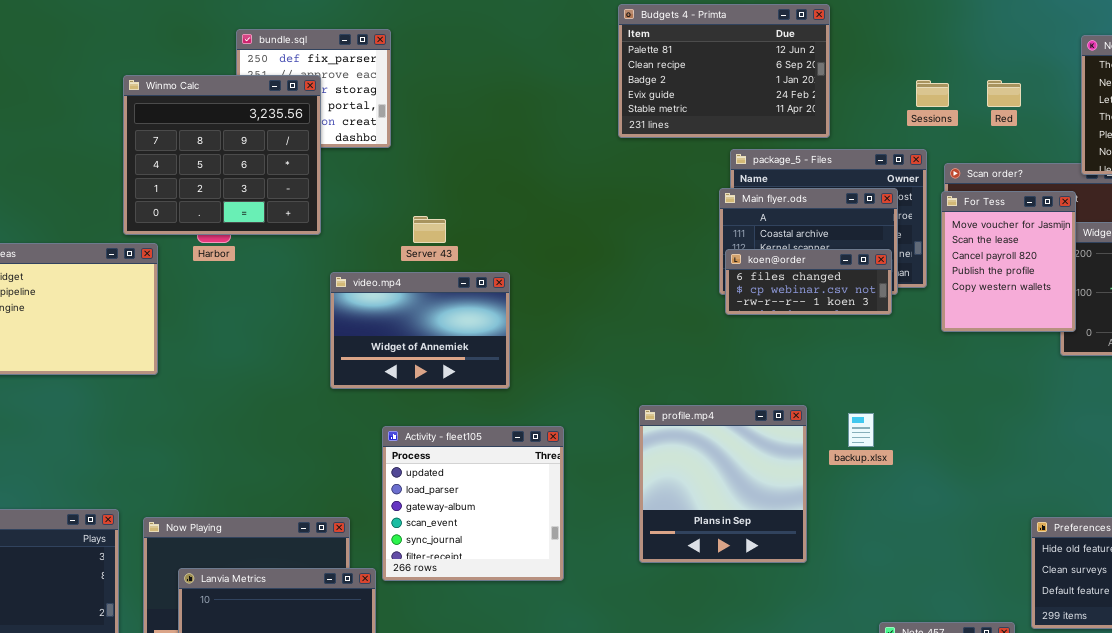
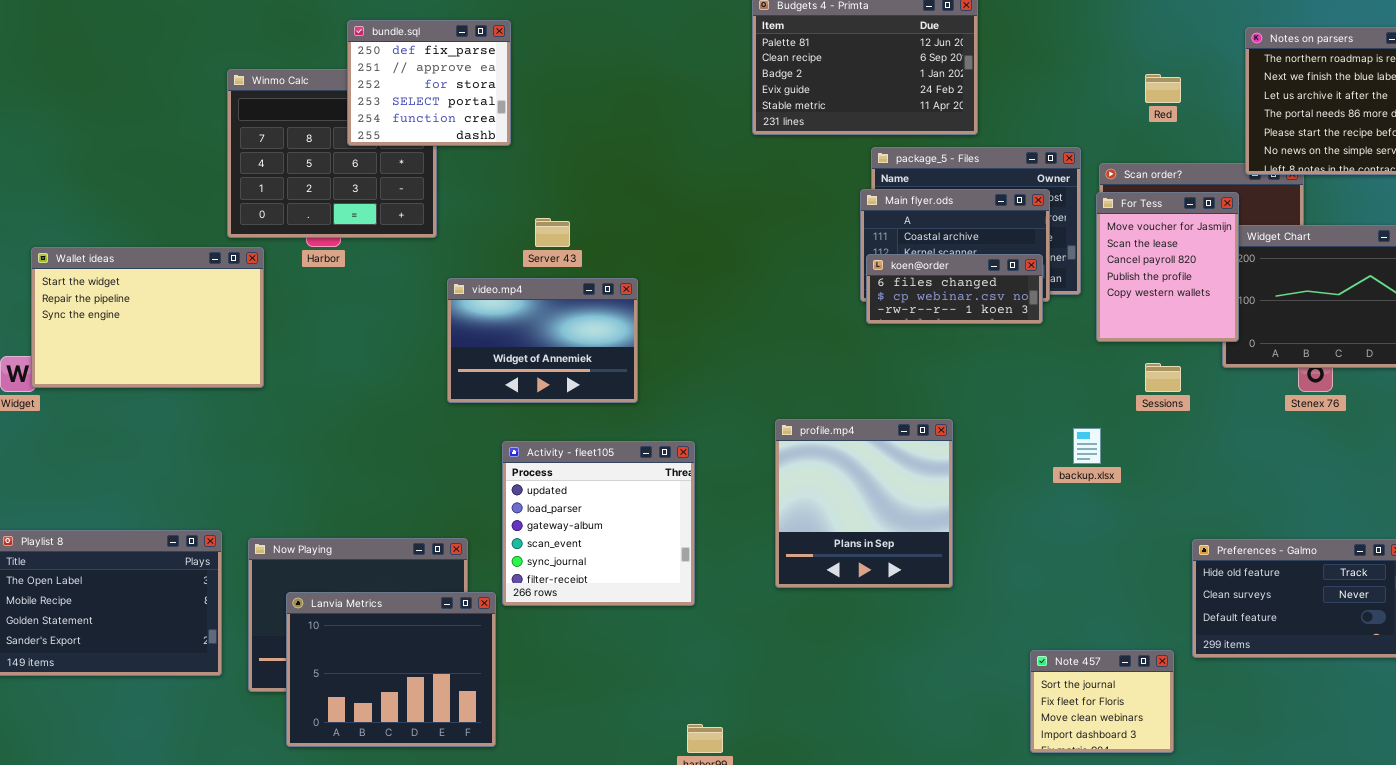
bundle.sql: [236,29,391,148] -> [347,20,511,146], raised
Sessions: [916,80,949,107] -> [1145,363,1181,392], moved
backup.xlsx: [848,413,874,447] -> [1073,428,1101,464], moved

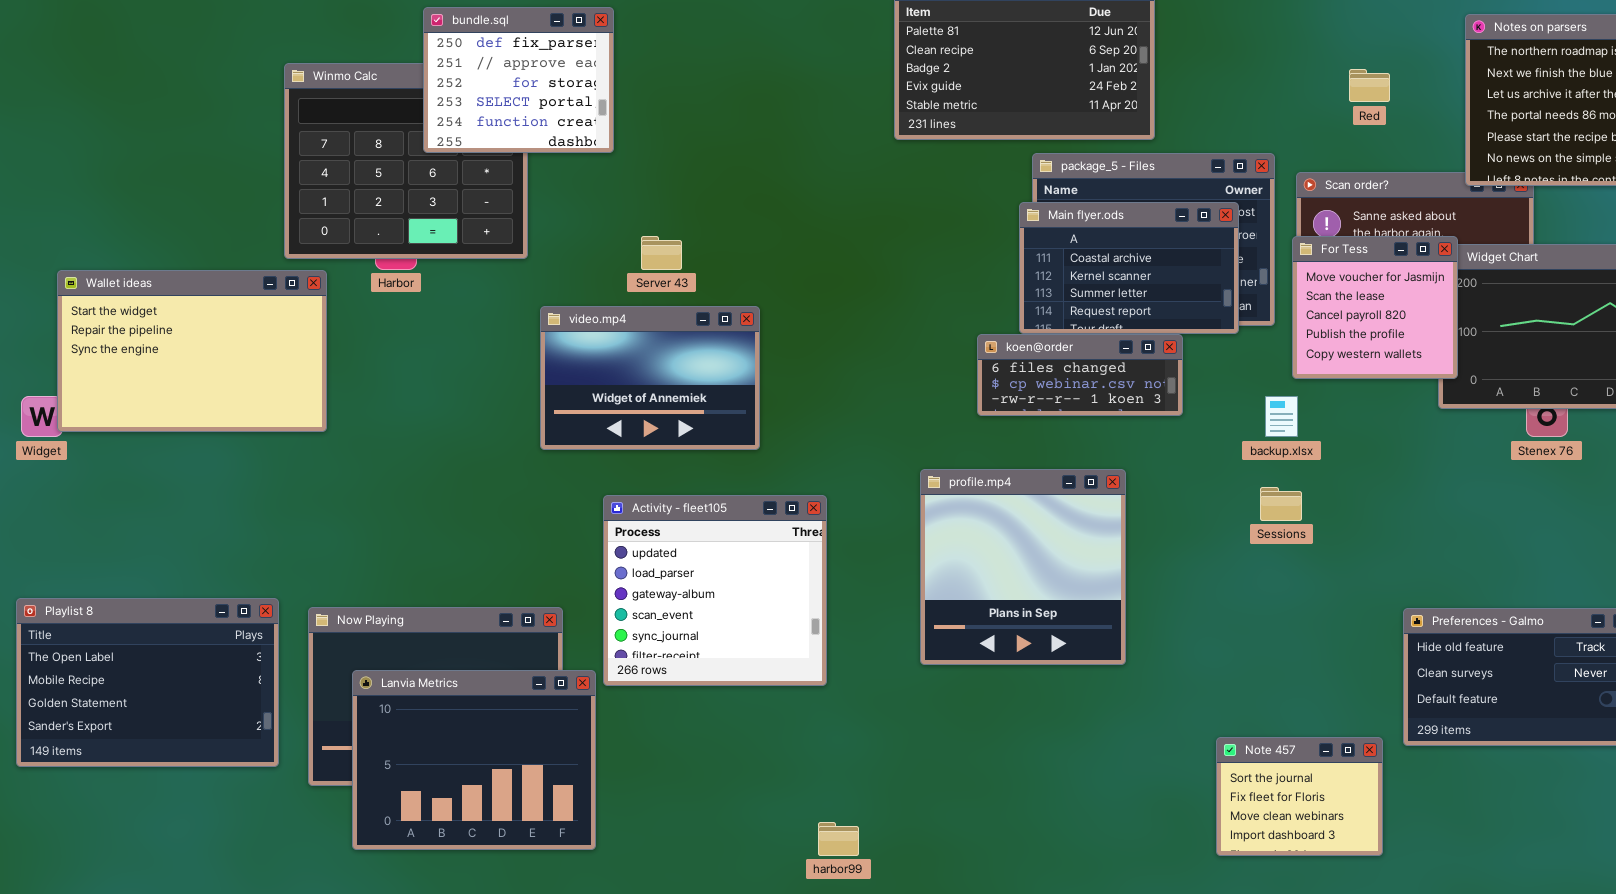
For Tess: [1096,192,1239,342] -> [1292,236,1458,379], resized
koen@order: [866,254,1043,324] -> [977,334,1183,416], moved
Sessions: [1145,363,1181,392] -> [1260,487,1302,521], moved
backup.xlsx: [1073,428,1101,464] -> [1265,396,1298,437], moved

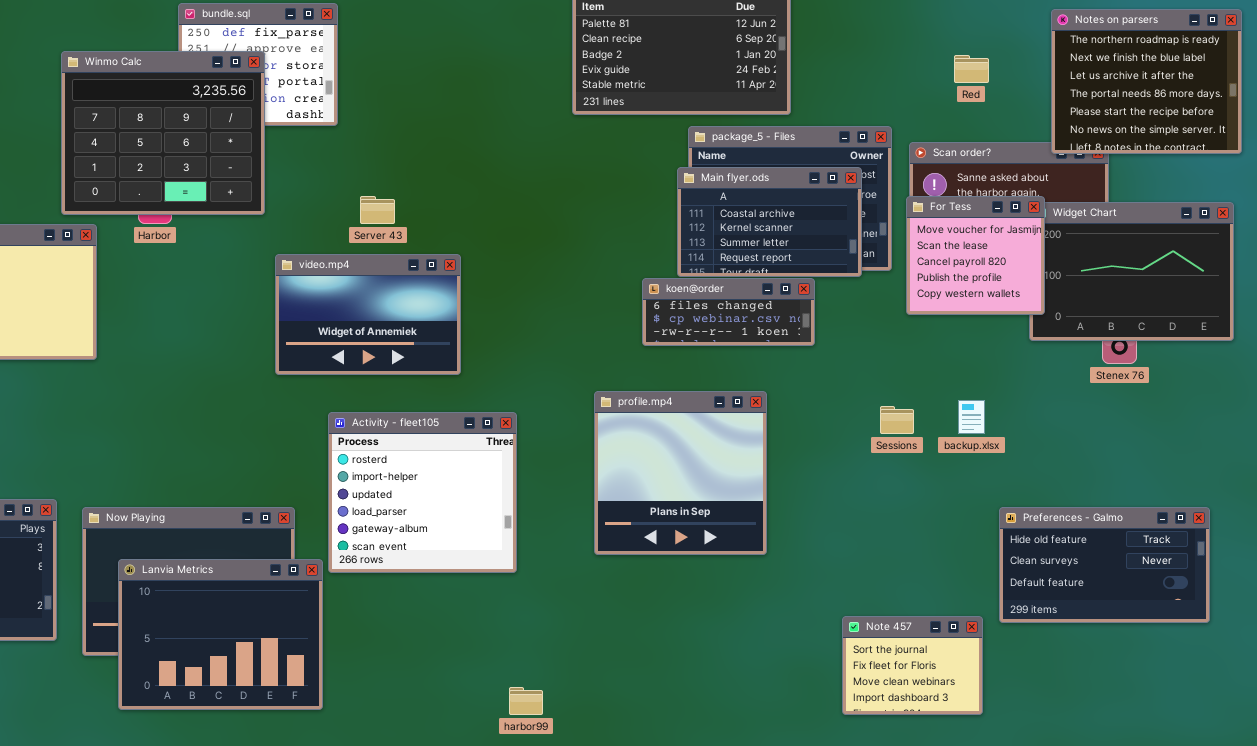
Winmo Calc: [284,63,528,259] -> [61,51,265,215], raised
backup.xlsx: [1265,396,1298,437] -> [958,400,985,434], moved
Activity - fleet105: [603,495,827,686] -> [328,412,517,573], scrolled up 2 rows

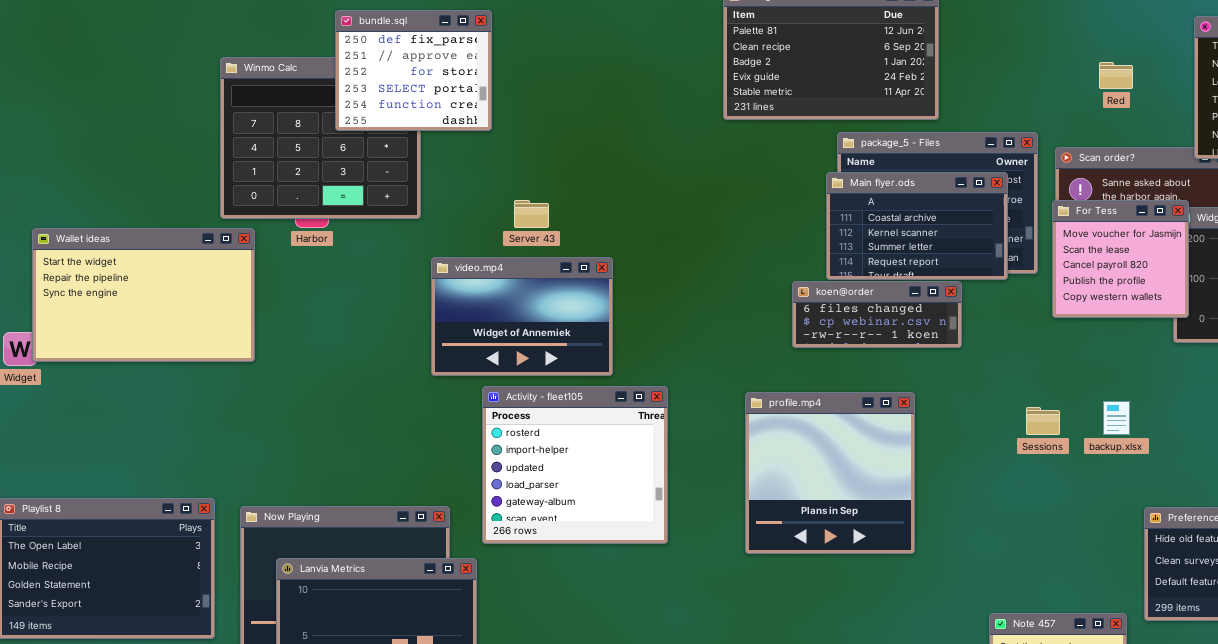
bundle.sql: [178,3,338,126] -> [335,10,492,131], raised
Activity - fleet105: [328,412,517,573] -> [482,386,668,544], moved

